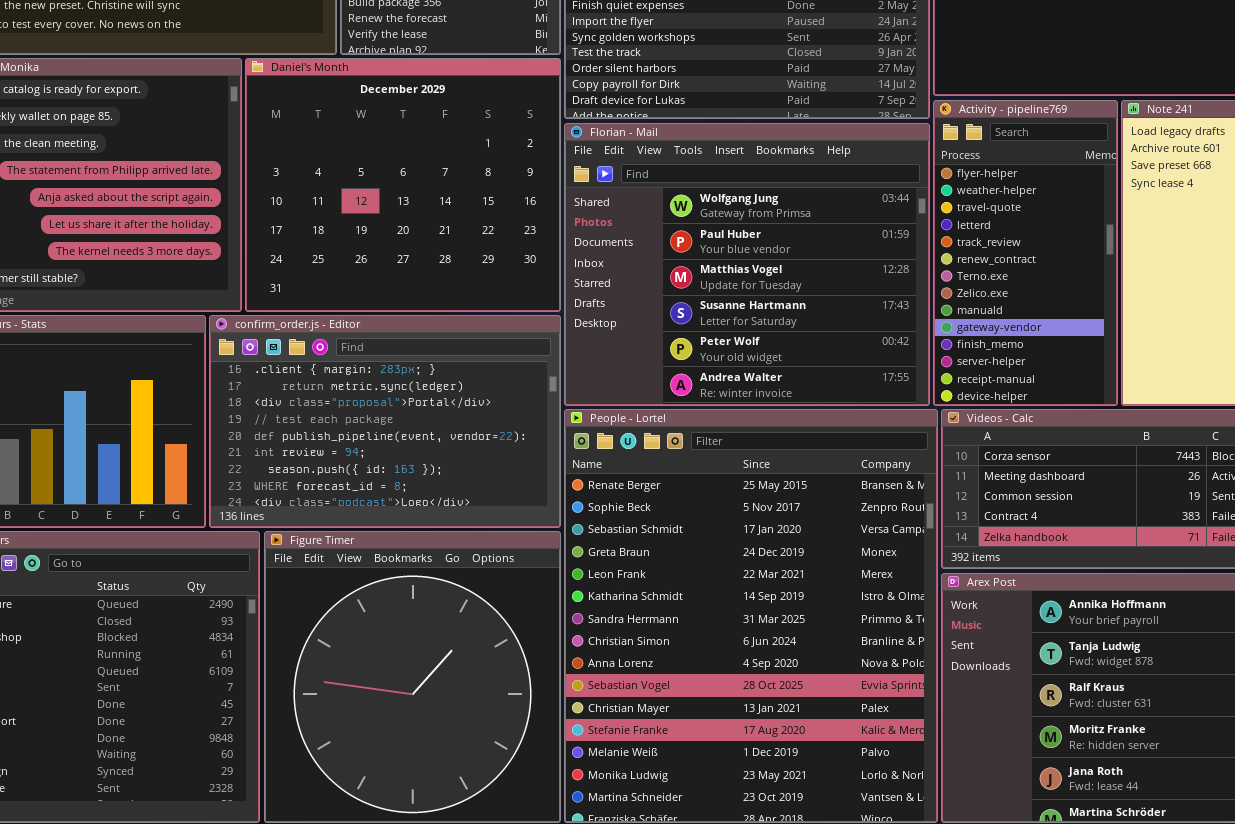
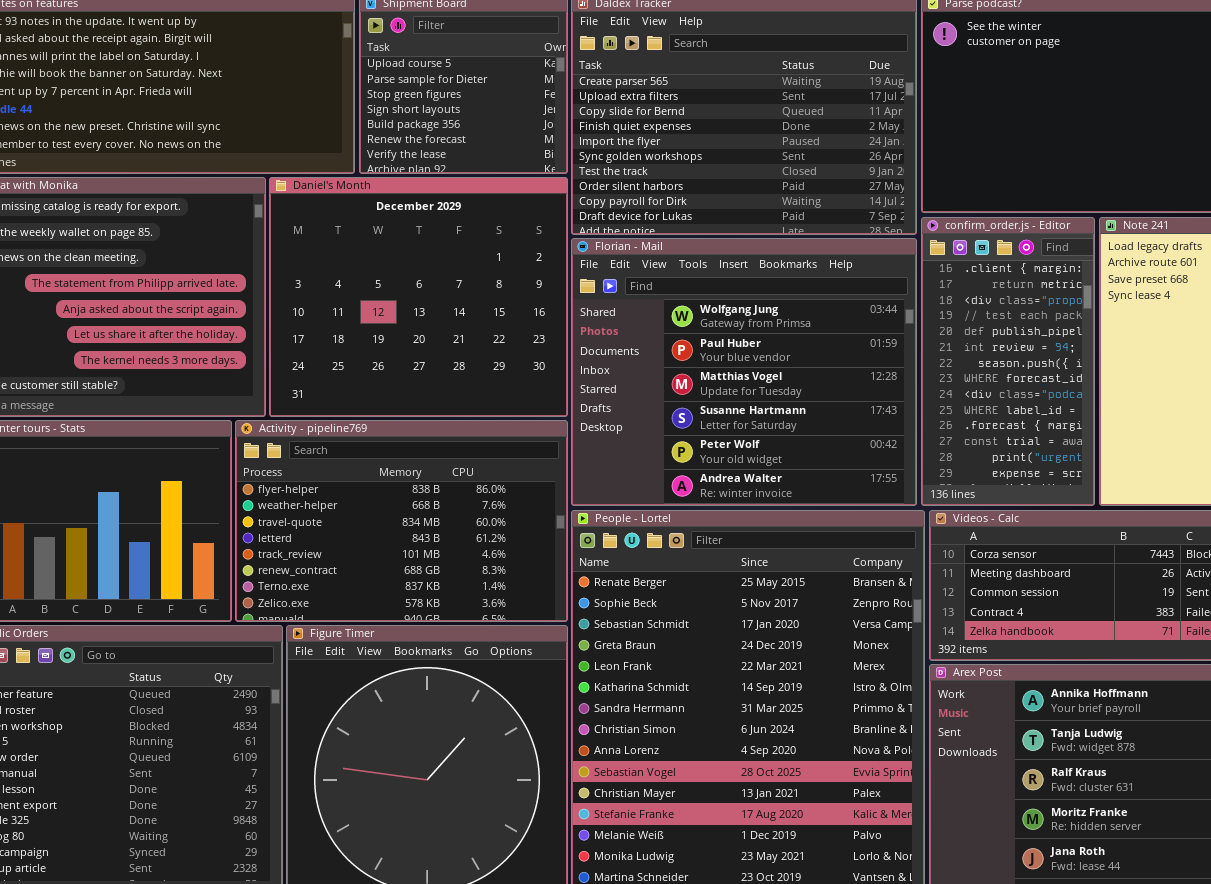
Activity - pipeline769: [933,100,1118,406] -> [235,420,568,622], moved, resized
confirm_order.js - Editor: [209,315,561,528] -> [921,217,1095,506], moved, resized

